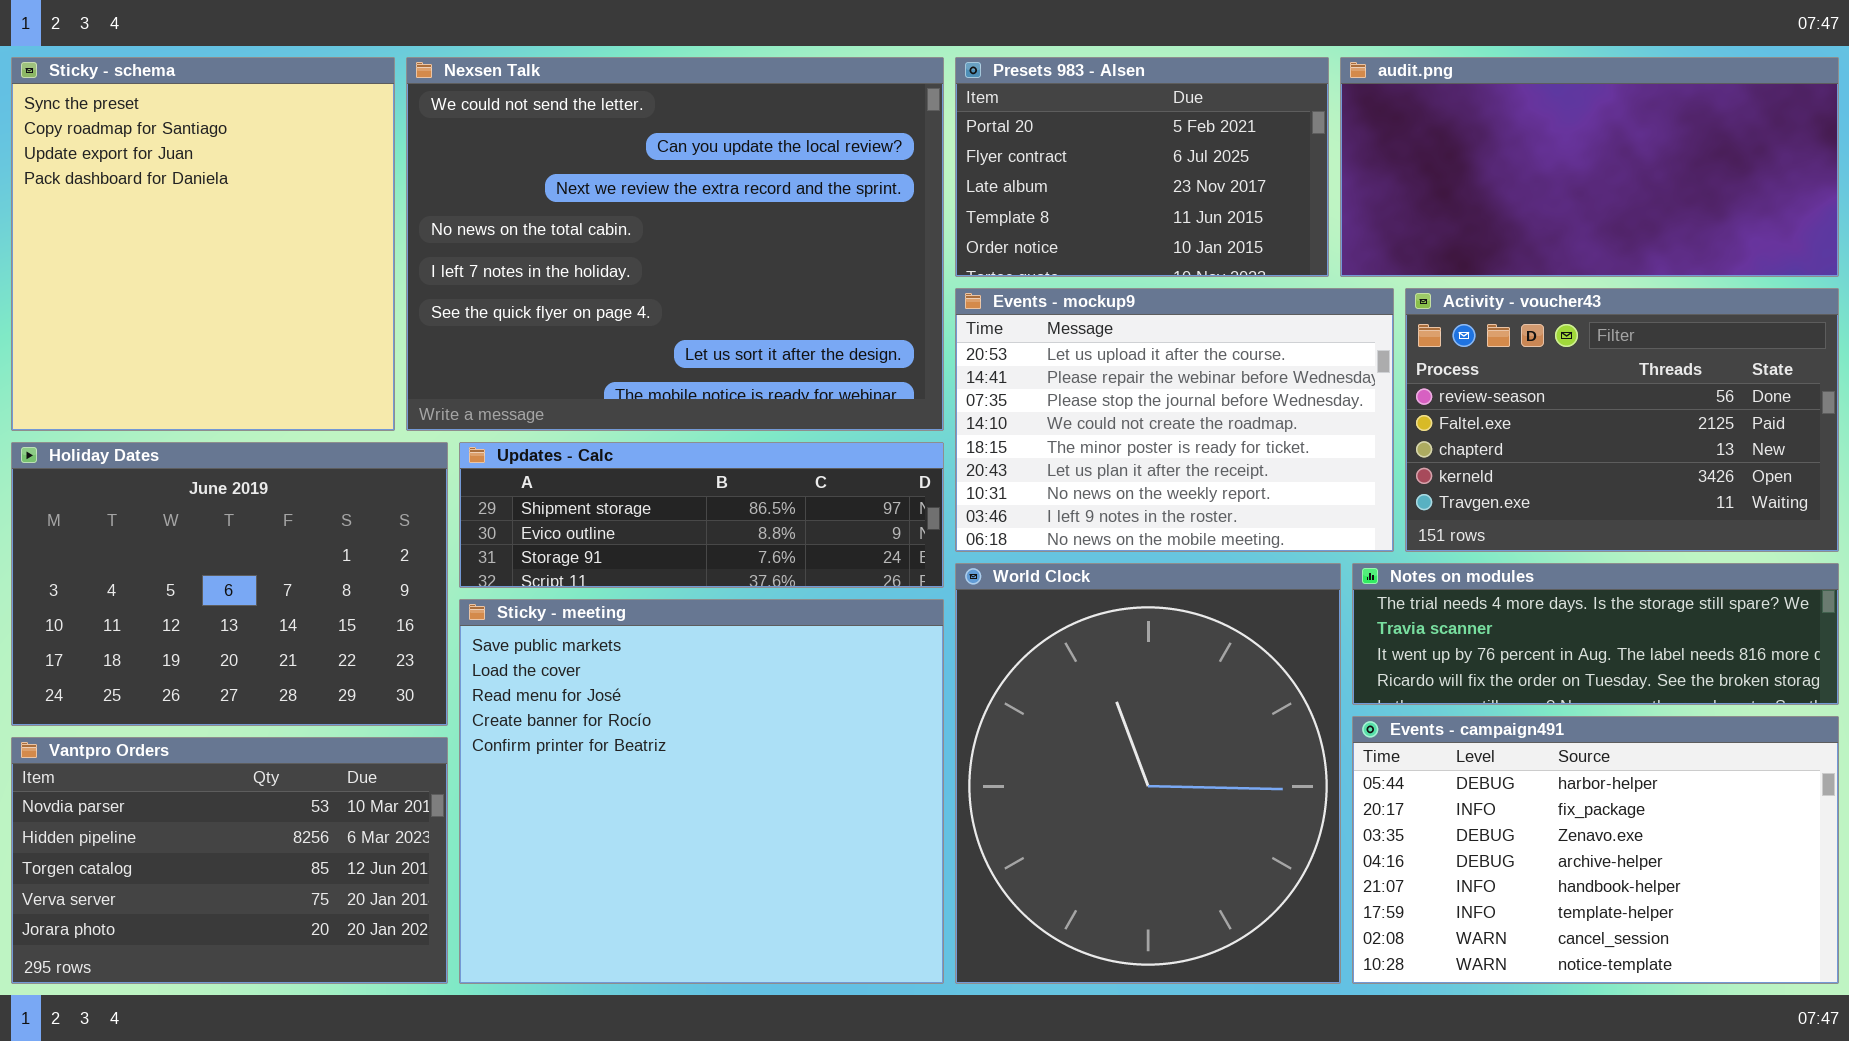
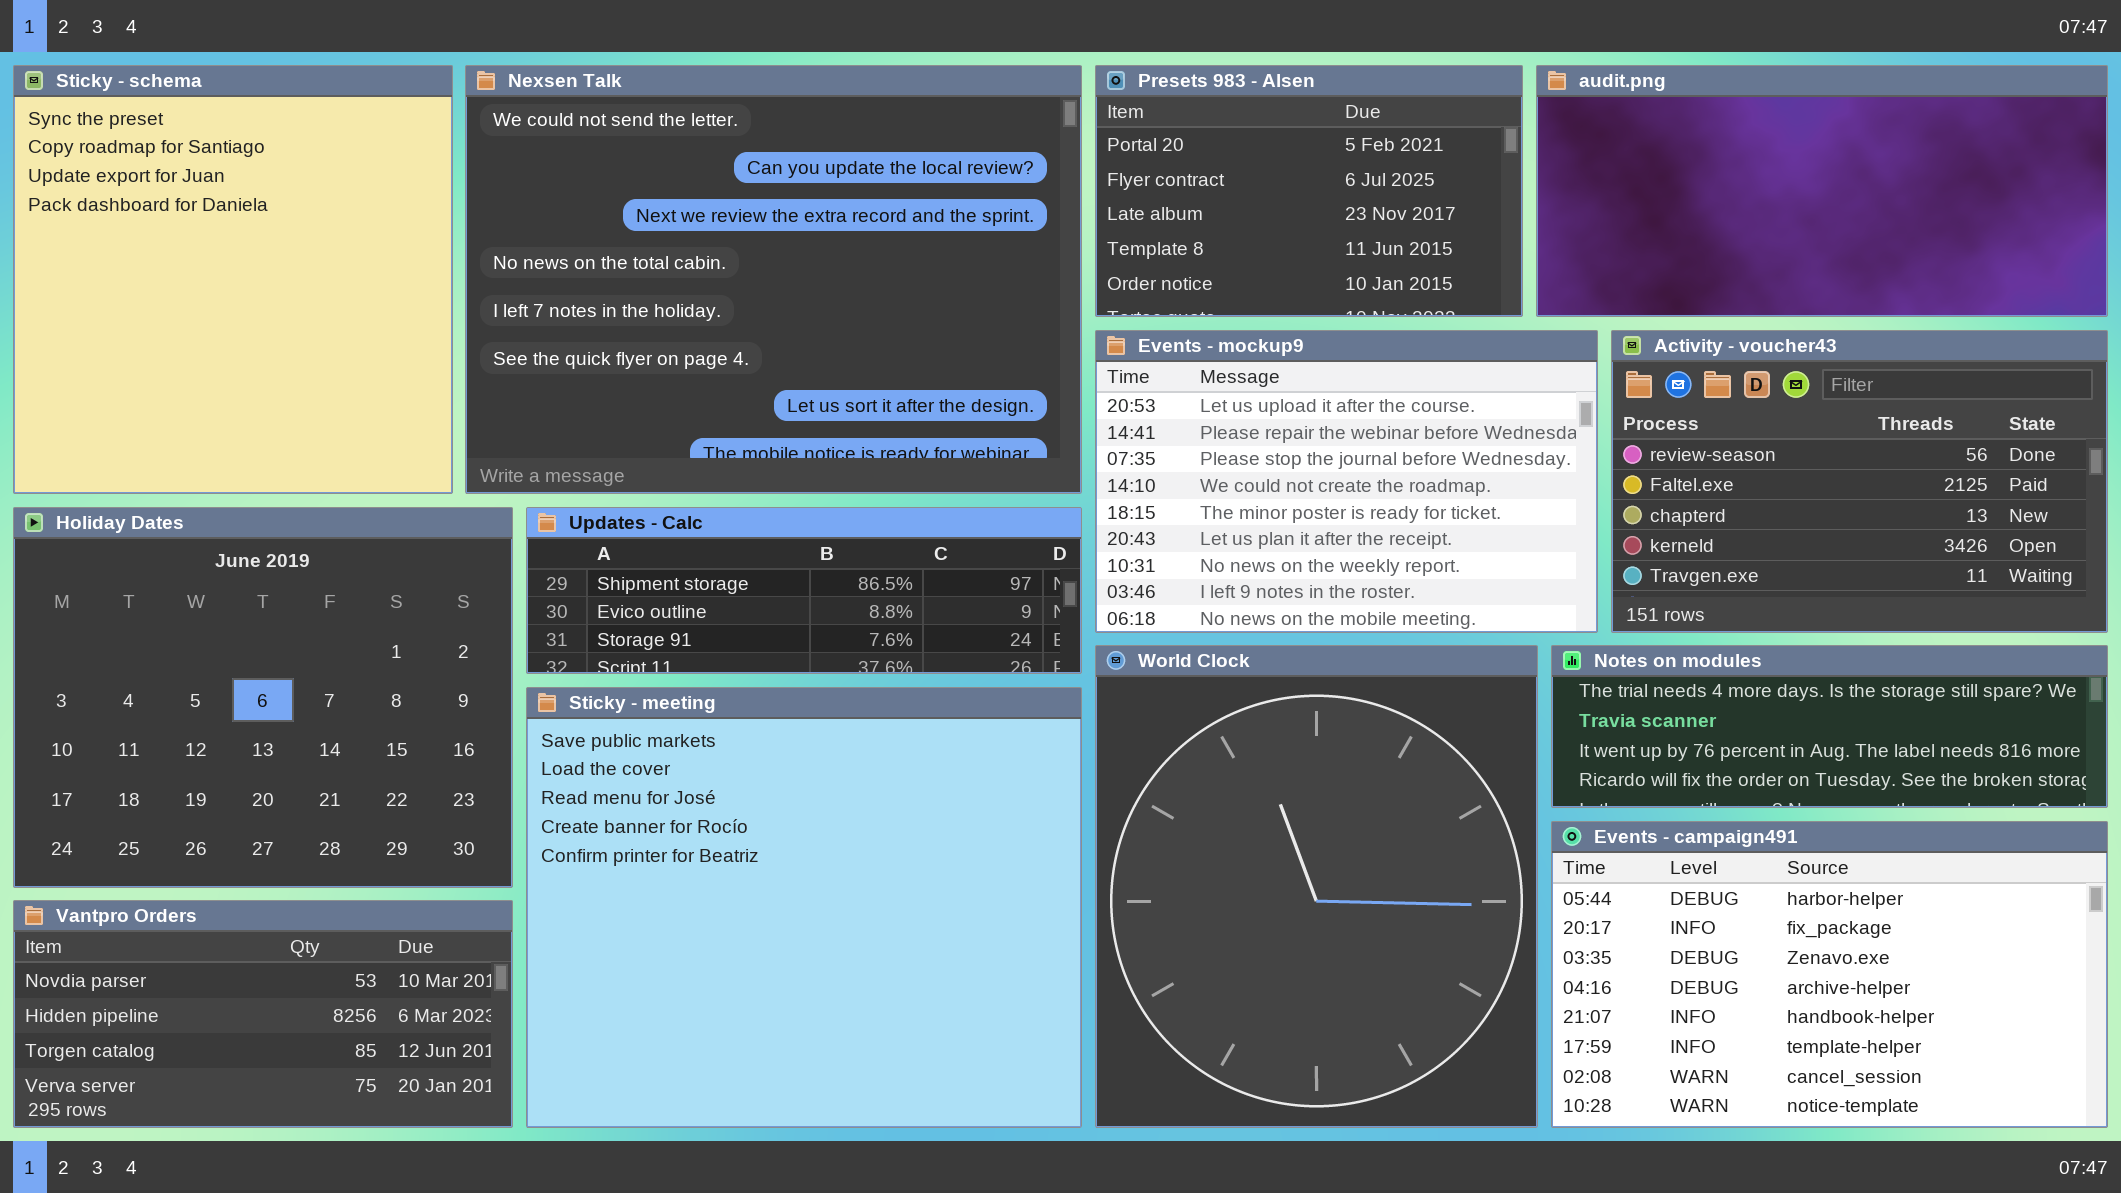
Holiday Dates: [11,442,448,726] -> [13,507,513,888], resized
Vantpro Orders: [11,737,448,984] -> [13,900,513,1128], resized

